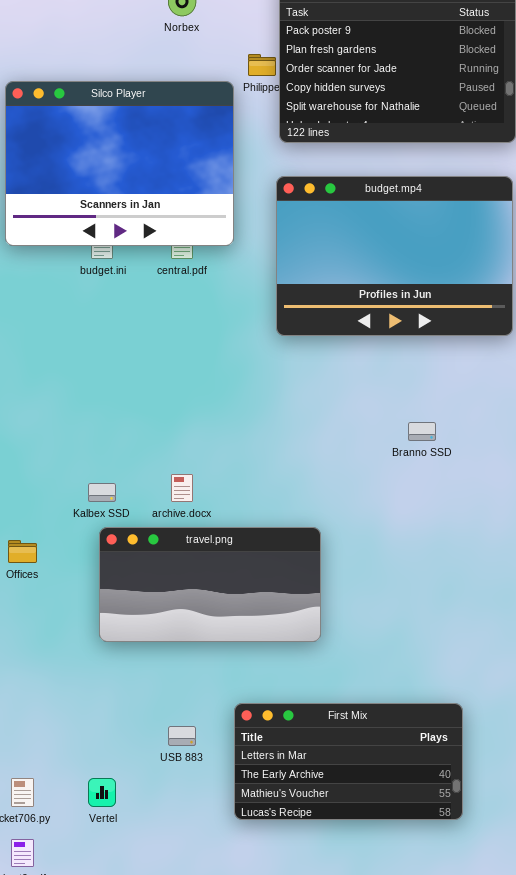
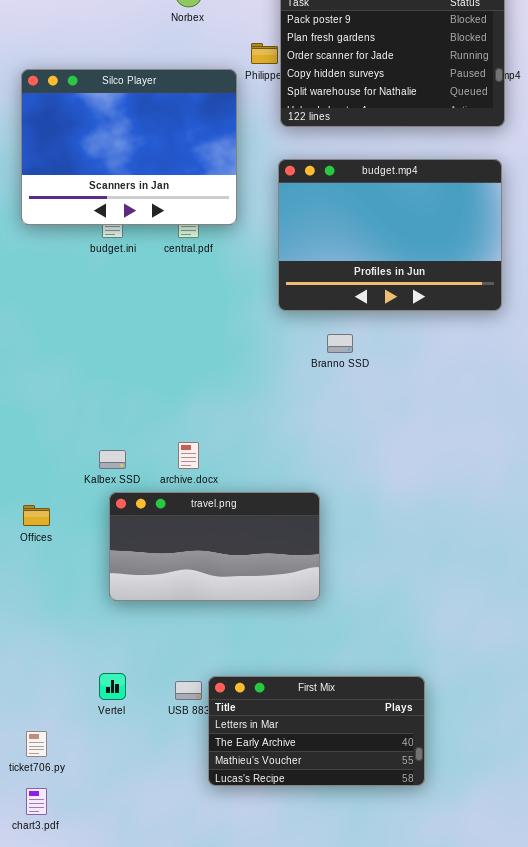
Branno SSD: [408,422,436,441] -> [327,334,353,353], moved
First Mix: [234,703,463,820] -> [208,676,425,786], moved
Vertel: [88,778,116,807] -> [99,673,126,700], moved

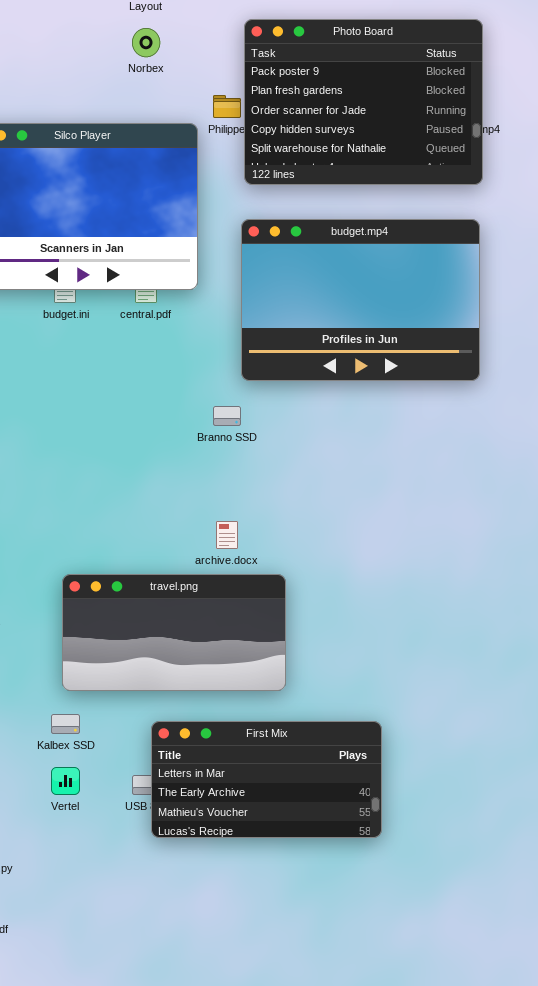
Branno SSD: [327,334,353,353] -> [213,406,241,426], moved
archive.docx: [178,442,199,469] -> [216,521,238,549], moved
Kalbex SSD: [99,450,126,469] -> [51,714,80,734], moved
First Mix: [208,676,425,786] -> [151,721,382,838], moved

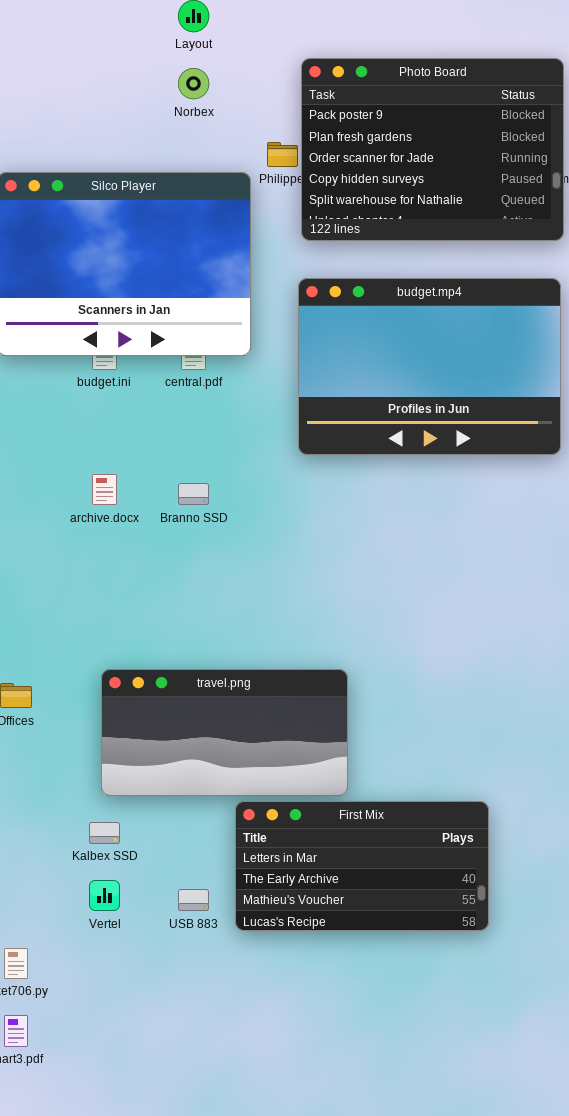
Branno SSD: [213,406,241,426] -> [178,483,209,505], moved
archive.docx: [216,521,238,549] -> [92,474,117,505], moved
First Mix: [151,721,382,838] -> [235,801,489,931], moved

